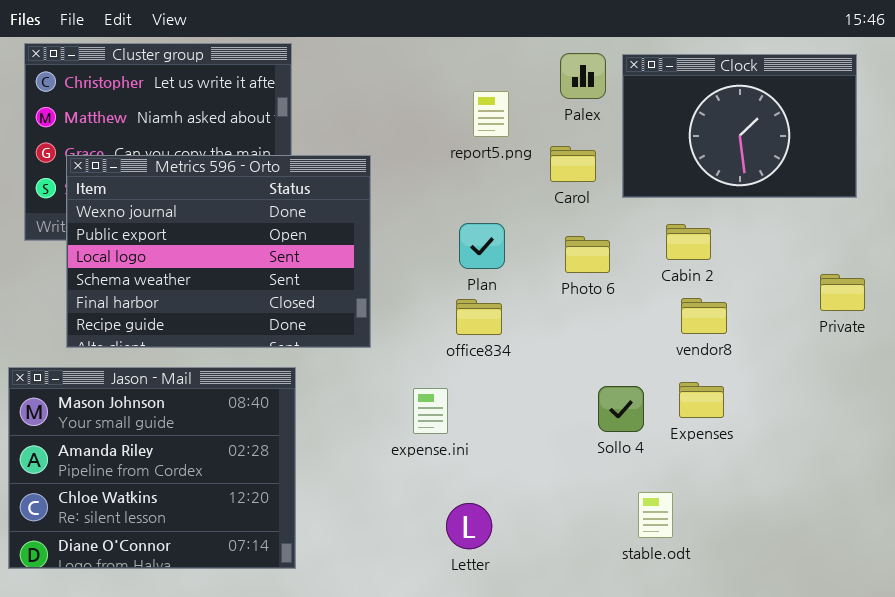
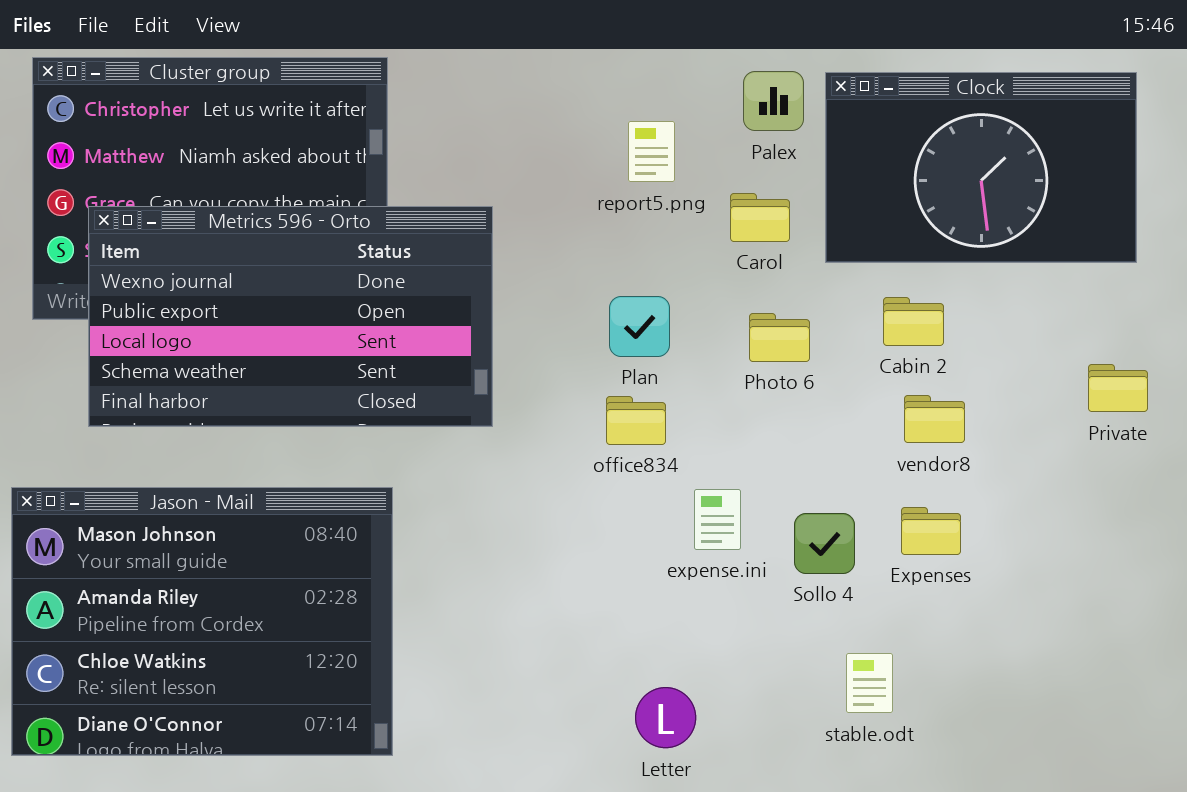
Metrics 596 - Orto: [66,155,371,348] -> [88,206,493,427], resized
expense.ini: [413,388,448,434] -> [694,489,741,550], moved
Letter: [446,503,492,549] -> [635,687,696,748], moved

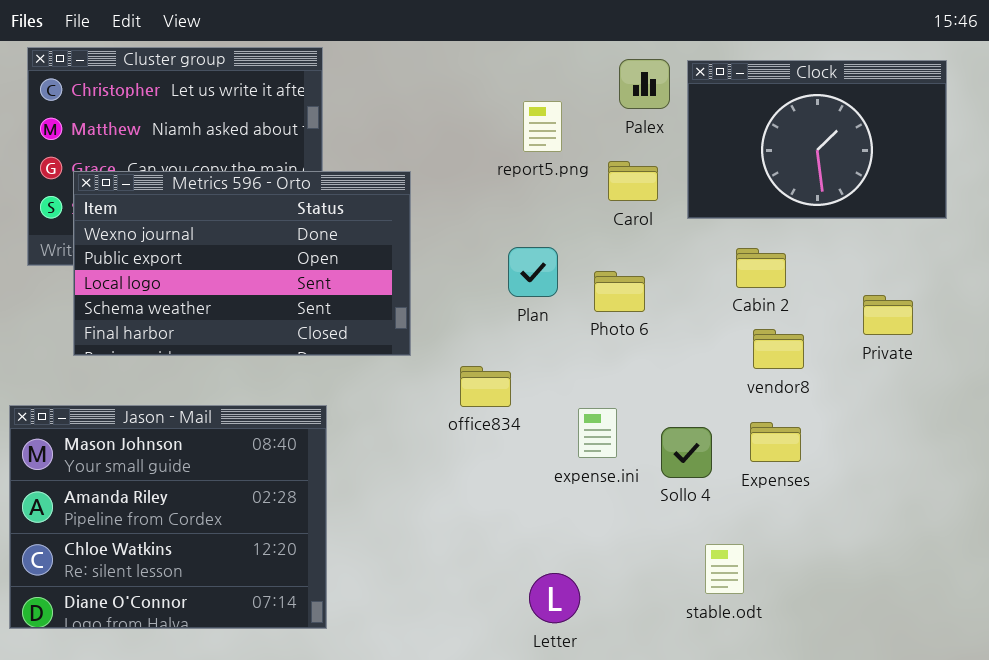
Photo 6: [749,313,810,362] -> [594,271,645,312], moved
Private: [1088,364,1148,412] -> [863,295,913,335], moved
office834: [606,396,666,445] -> [460,366,511,407], moved

